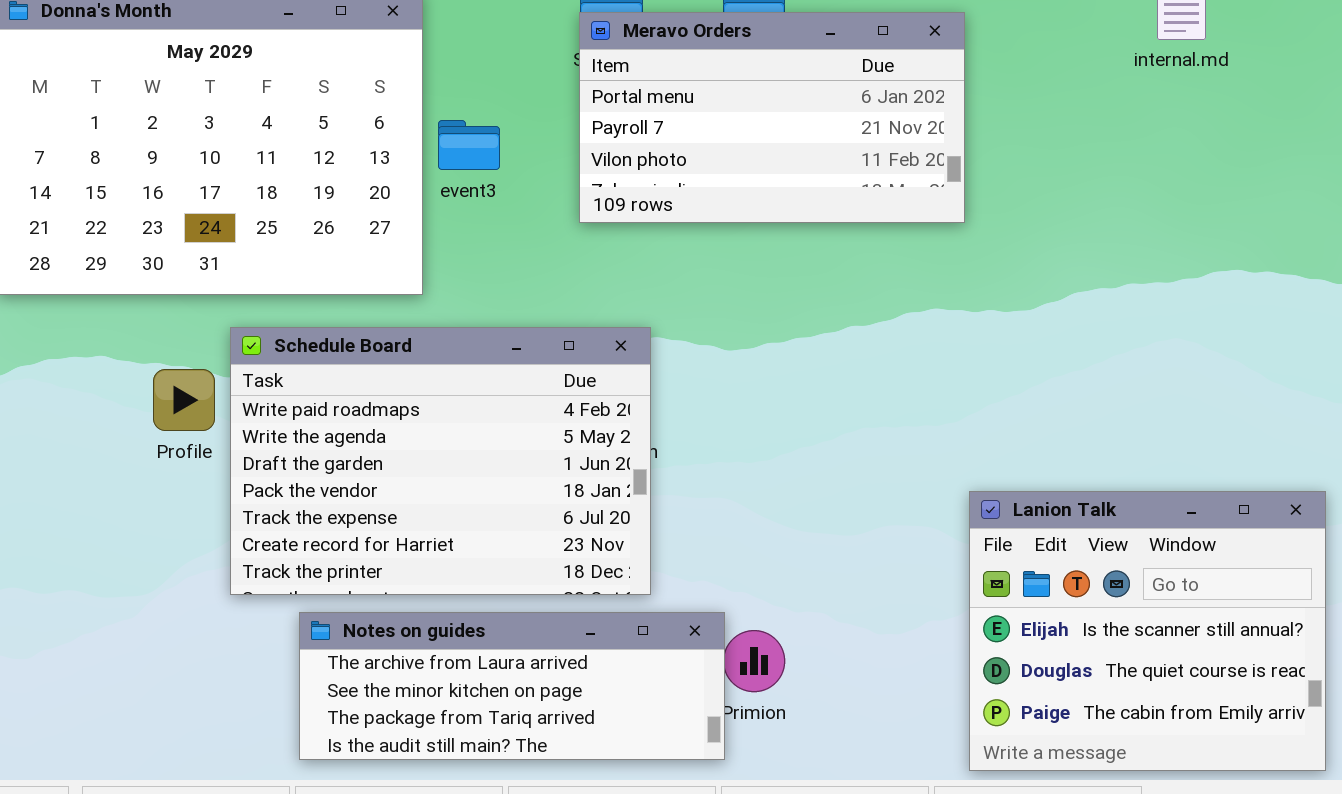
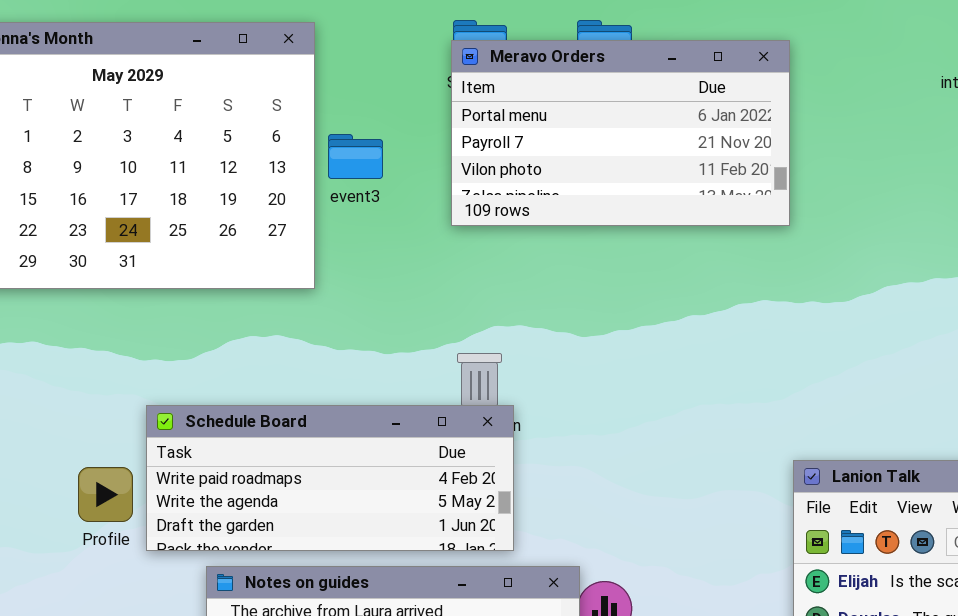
Schedule Board: [230,327,651,595] -> [146,405,514,551], resized
Profile: [153,369,215,431] -> [78,467,133,522], moved

